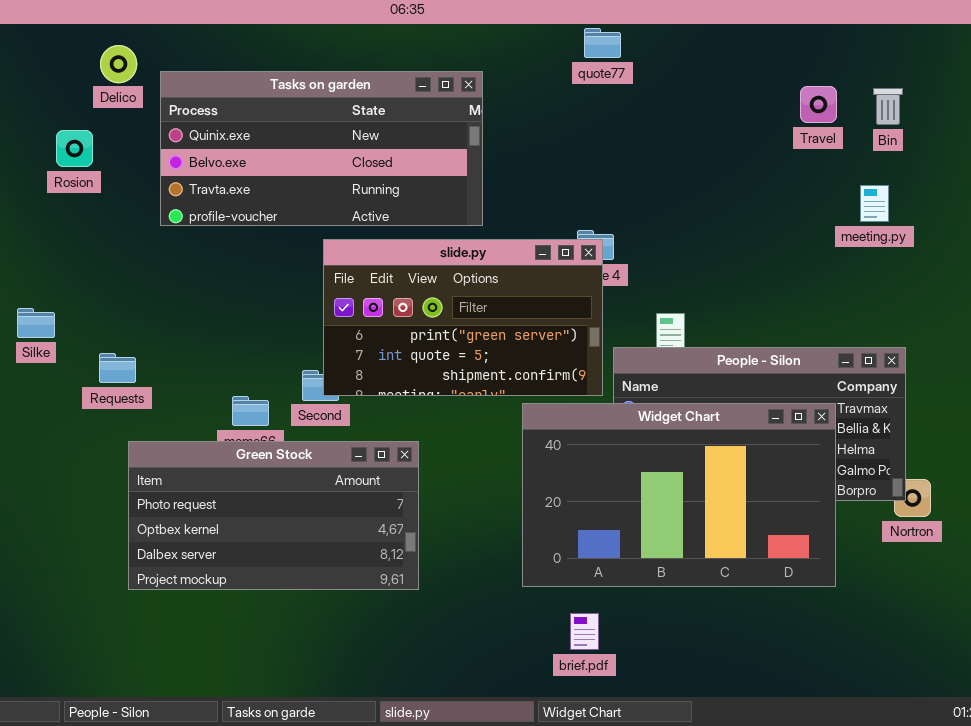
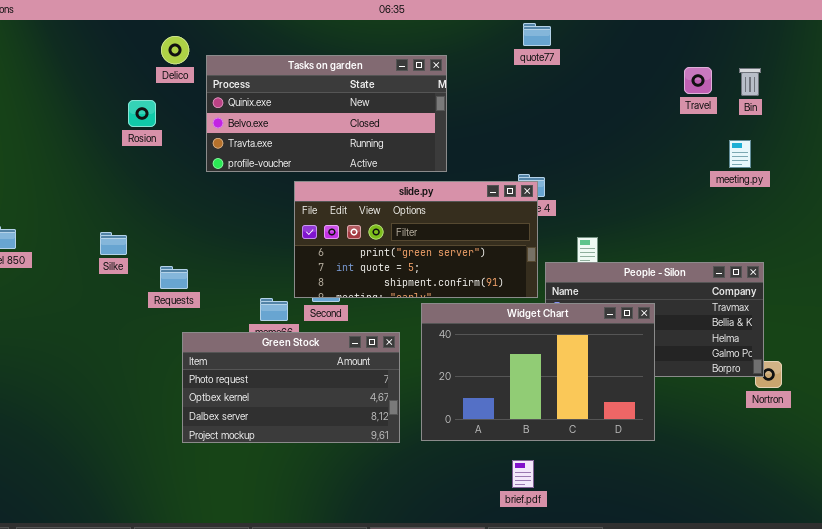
slide.py: [323,239,603,396] -> [294,181,538,298], resized
Widget Chart: [522,403,836,587] -> [421,303,655,441], moved

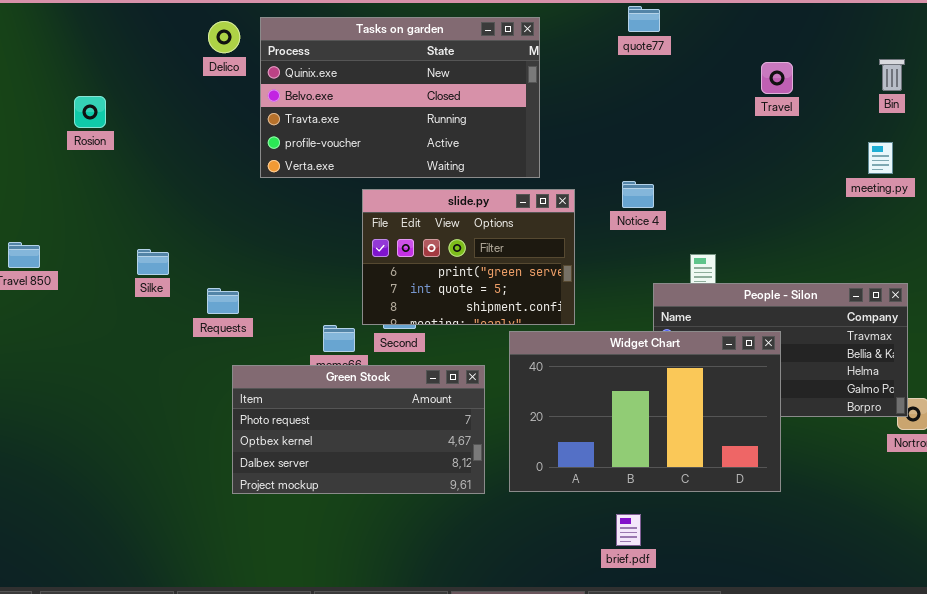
Tasks on garden: [206,55,447,172] -> [260,17,540,178], resized
Travel: [684,67,712,94] -> [761,62,793,94], moved
Rosion: [128,100,156,127] -> [74,96,106,128], moved
slide.py: [294,181,538,298] -> [362,189,575,325], resized

